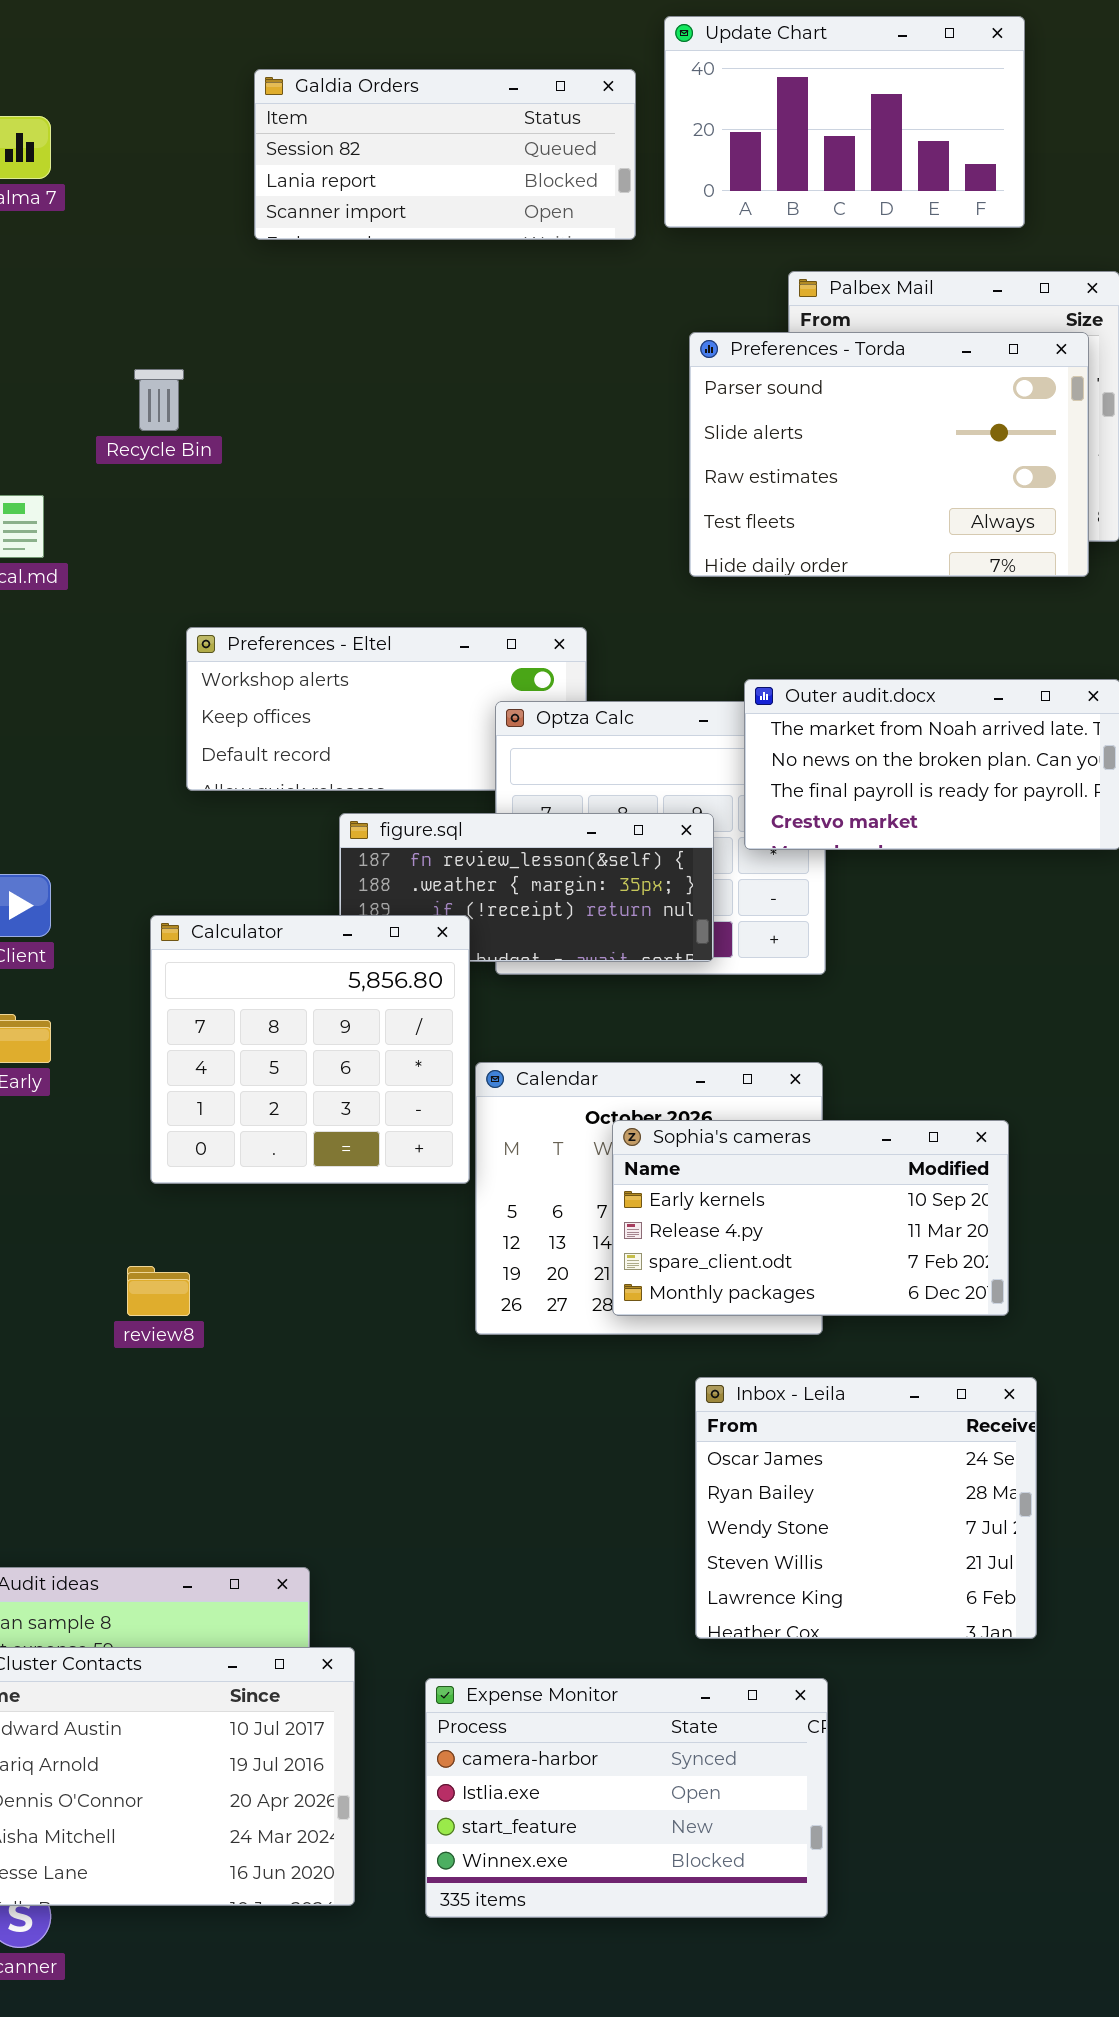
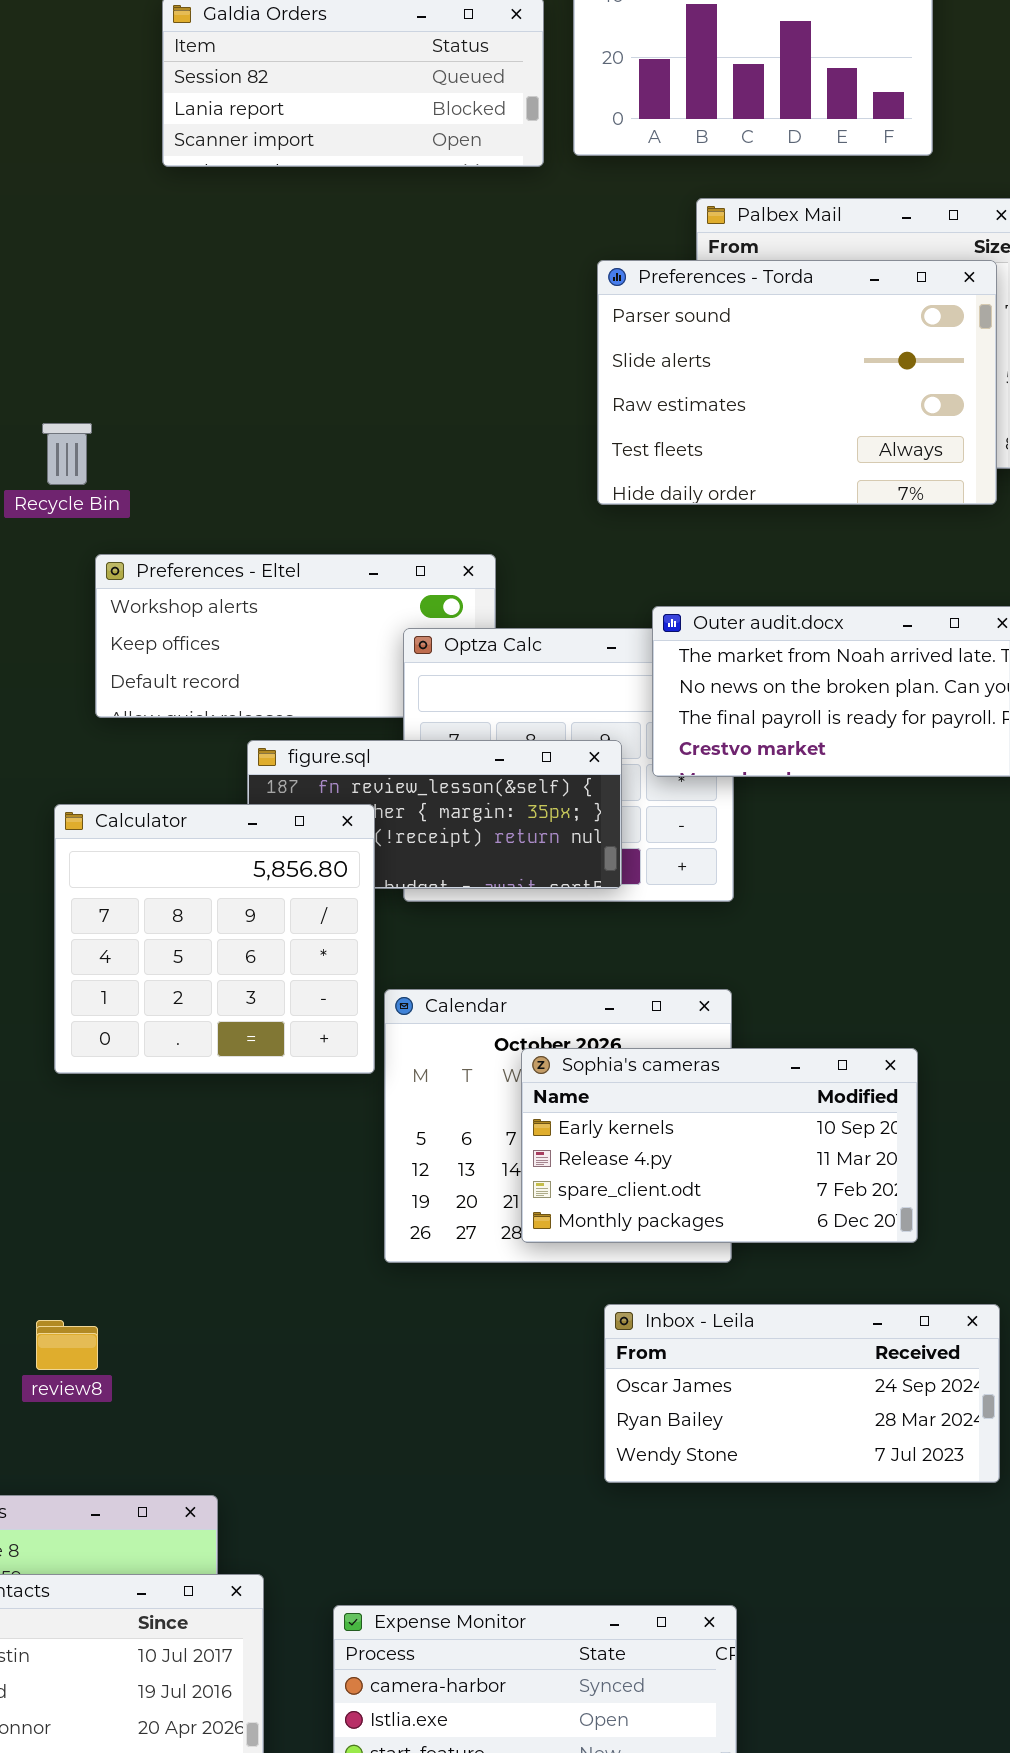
Recycle Bin: [134,369,184,431] -> [42,423,92,485], moved
Calculator: [150,915,470,1184] -> [54,804,375,1074], moved
review8: [127,1266,190,1316] -> [36,1320,98,1370], moved
Inbox - Leila: [695,1377,1037,1639] -> [604,1304,1000,1483], resized

